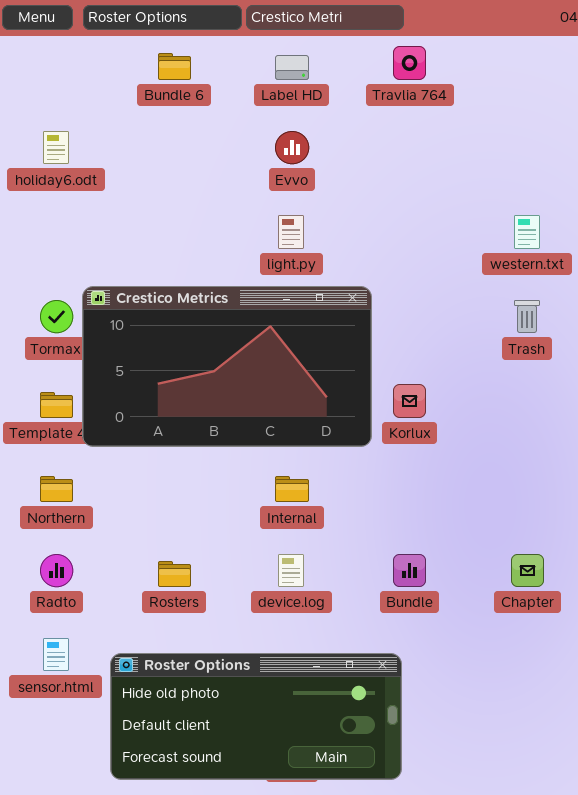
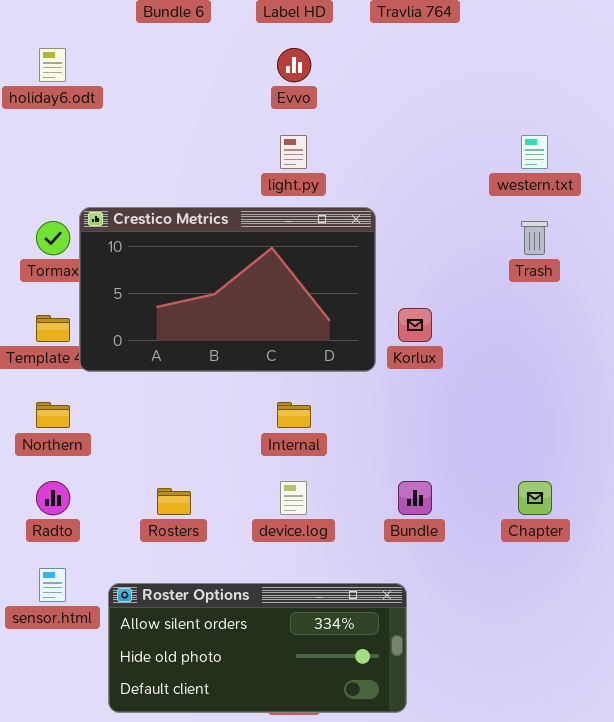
Roster Options: [110,653,402,780] -> [108,583,407,713], scrolled up 1 row

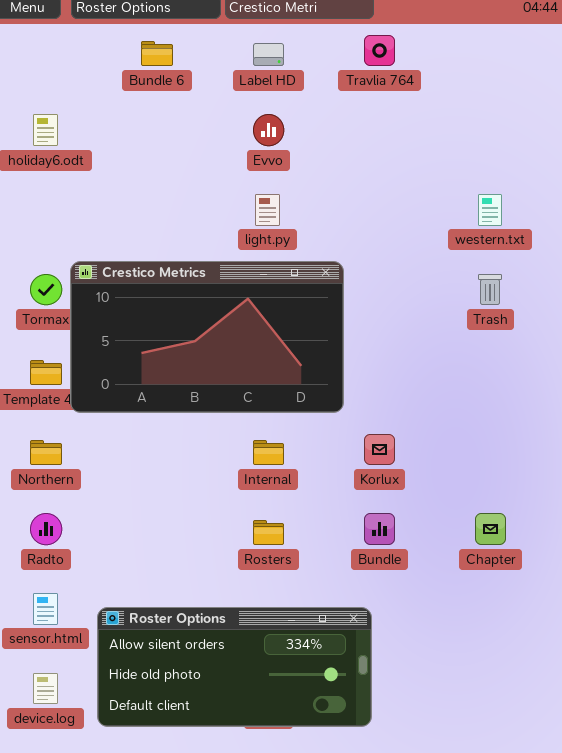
Korlux: [398,308,432,342] -> [364,434,395,465], moved
device.log: [280,481,307,515] -> [33,673,58,704], moved
Rosters: [157,488,191,515] -> [253,520,284,545], moved

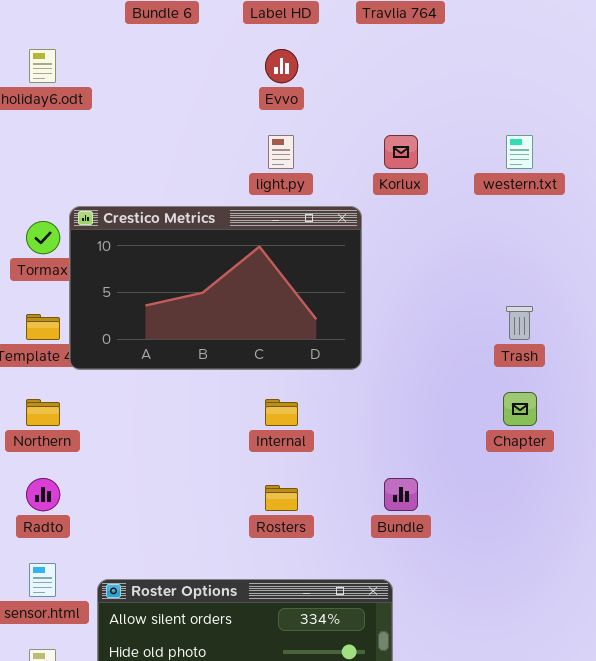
Trash: [478,274,502,305] -> [506,306,533,340], moved
Korlux: [364,434,395,465] -> [384,135,418,169], moved
Chapter: [475,513,506,545] -> [503,392,537,426], moved

